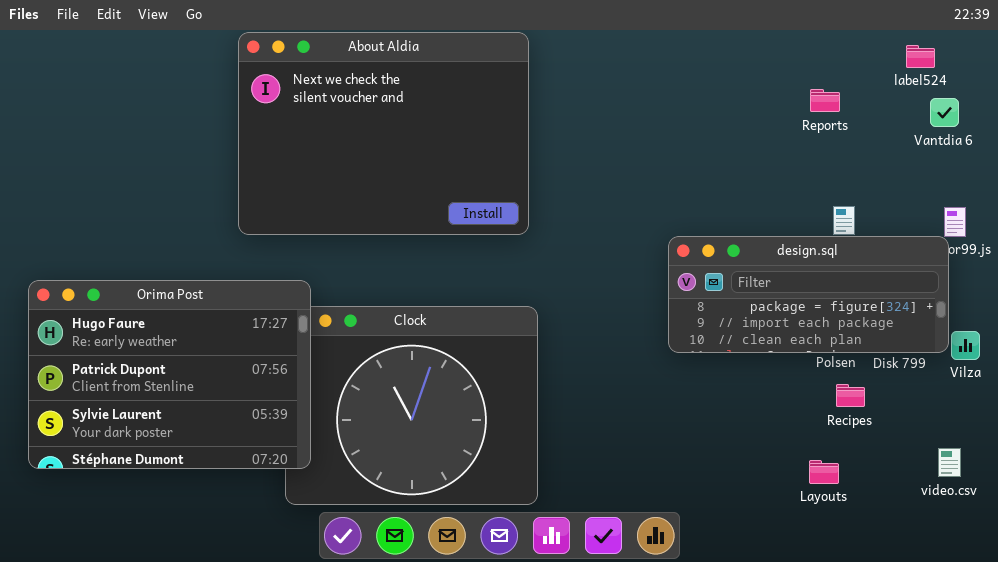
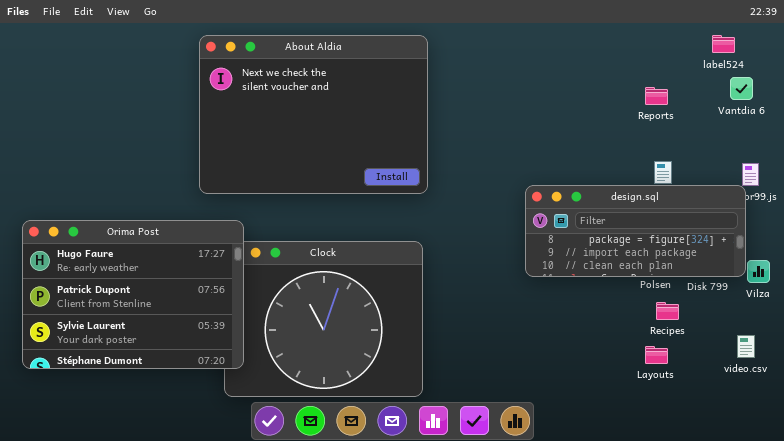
About Aldia: [238,32,529,235] -> [199,35,428,194], moved
Reports: [810,89,840,112] -> [645,87,668,105], moved
video.csv: [938,448,961,477] -> [737,335,755,358], moved
Layouts: [809,460,839,484] -> [645,346,668,364], moved

